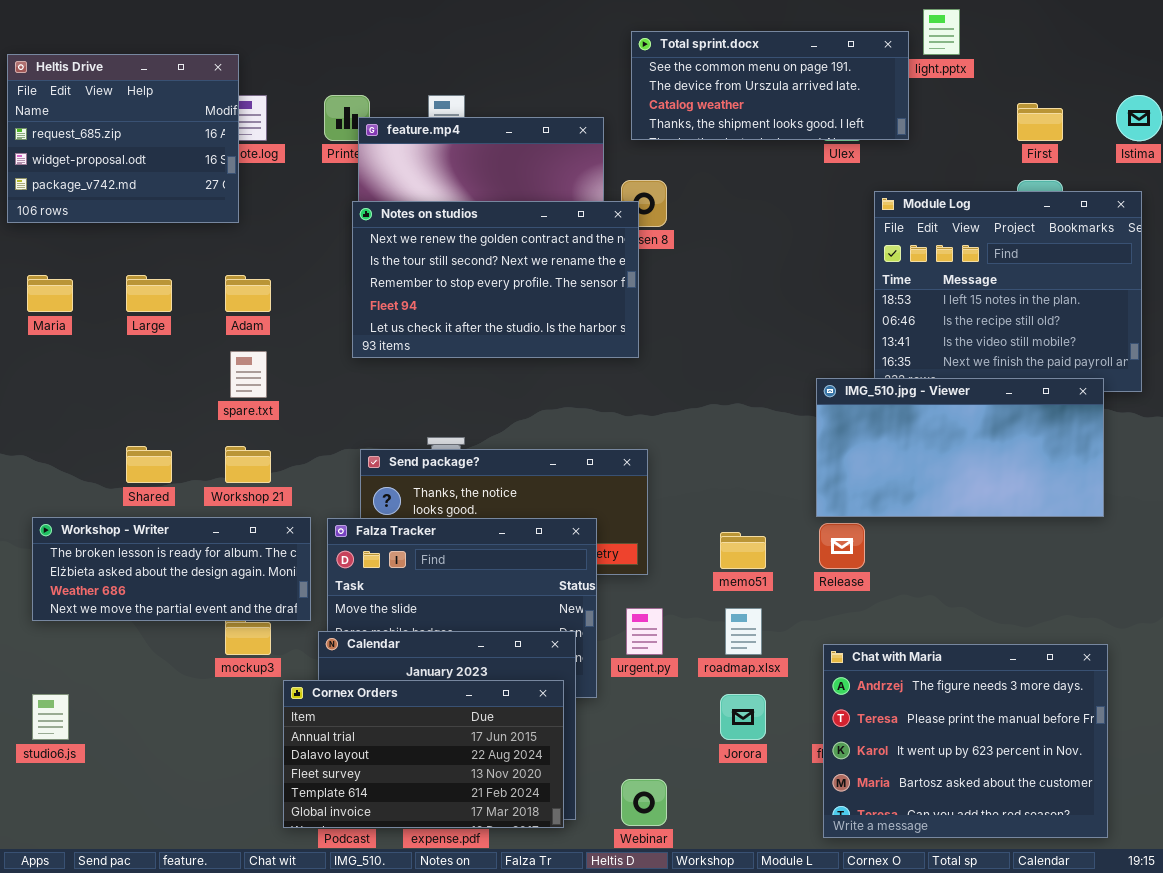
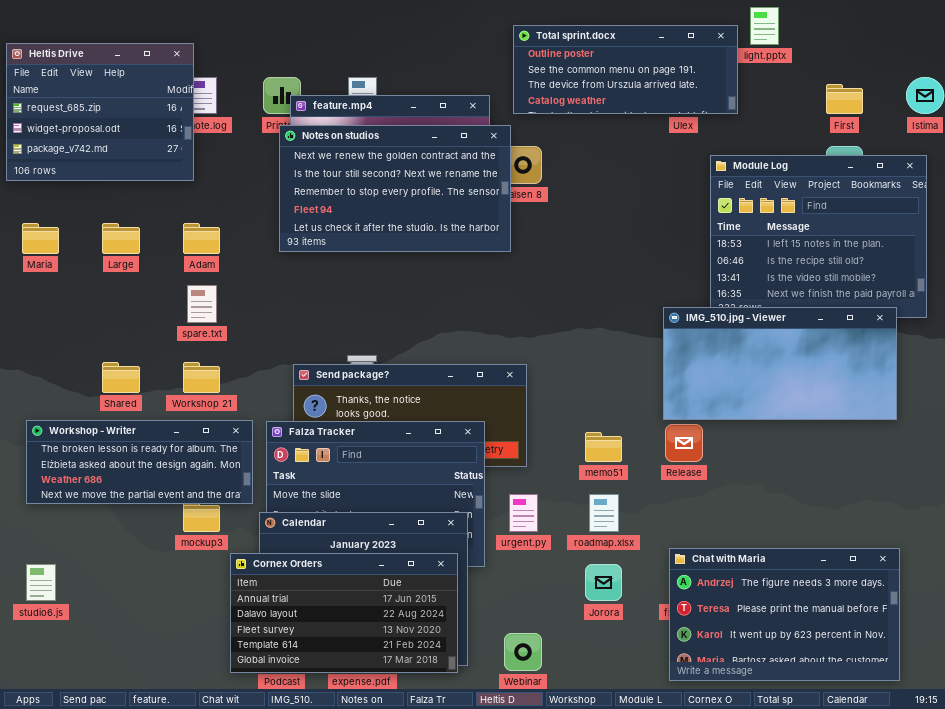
Total sprint.docx: [631,31,909,140] -> [513,25,738,114], scrolled up 1 row
Notes on studios: [352,201,639,358] -> [279,125,511,252], moved
Chat with Maria: [823,644,1108,838] -> [669,548,900,681], resized

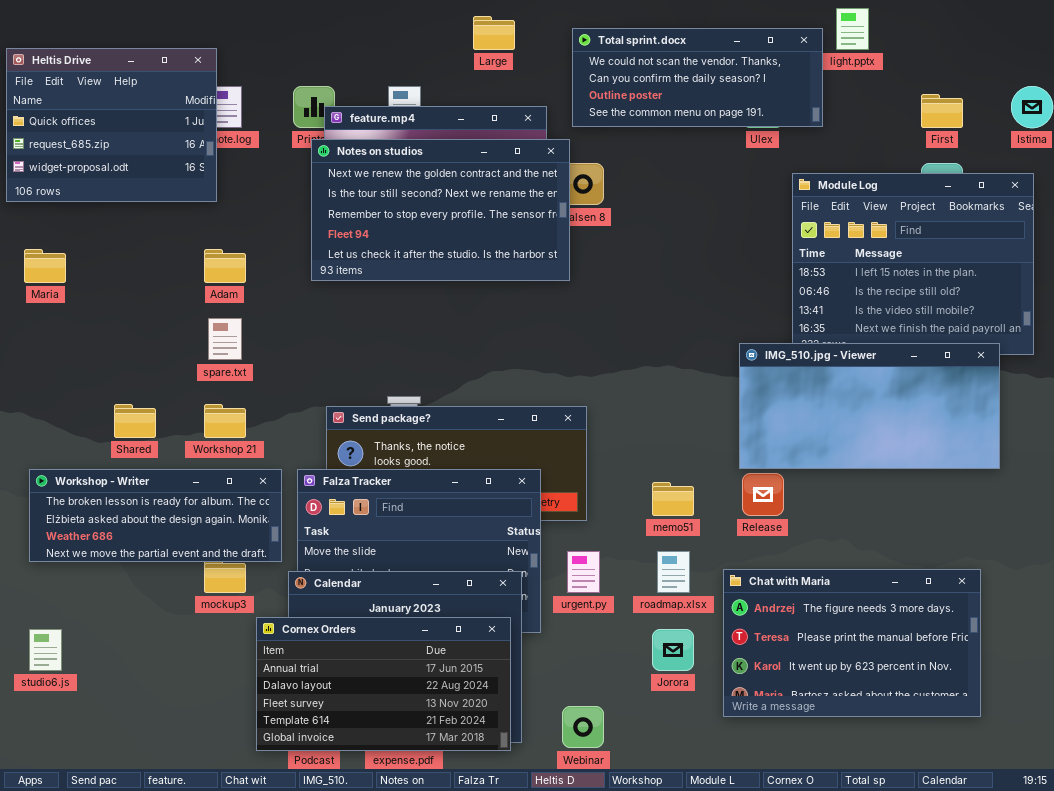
Total sprint.docx: [513,25,738,114] -> [572,28,823,127], scrolled up 2 rows
Heltis Drive: [6,43,194,181] -> [6,48,217,202], scrolled up 1 row
Large: [102,223,140,254] -> [473,16,515,50], moved
Chat with Maria: [669,548,900,681] -> [723,569,981,717], moved

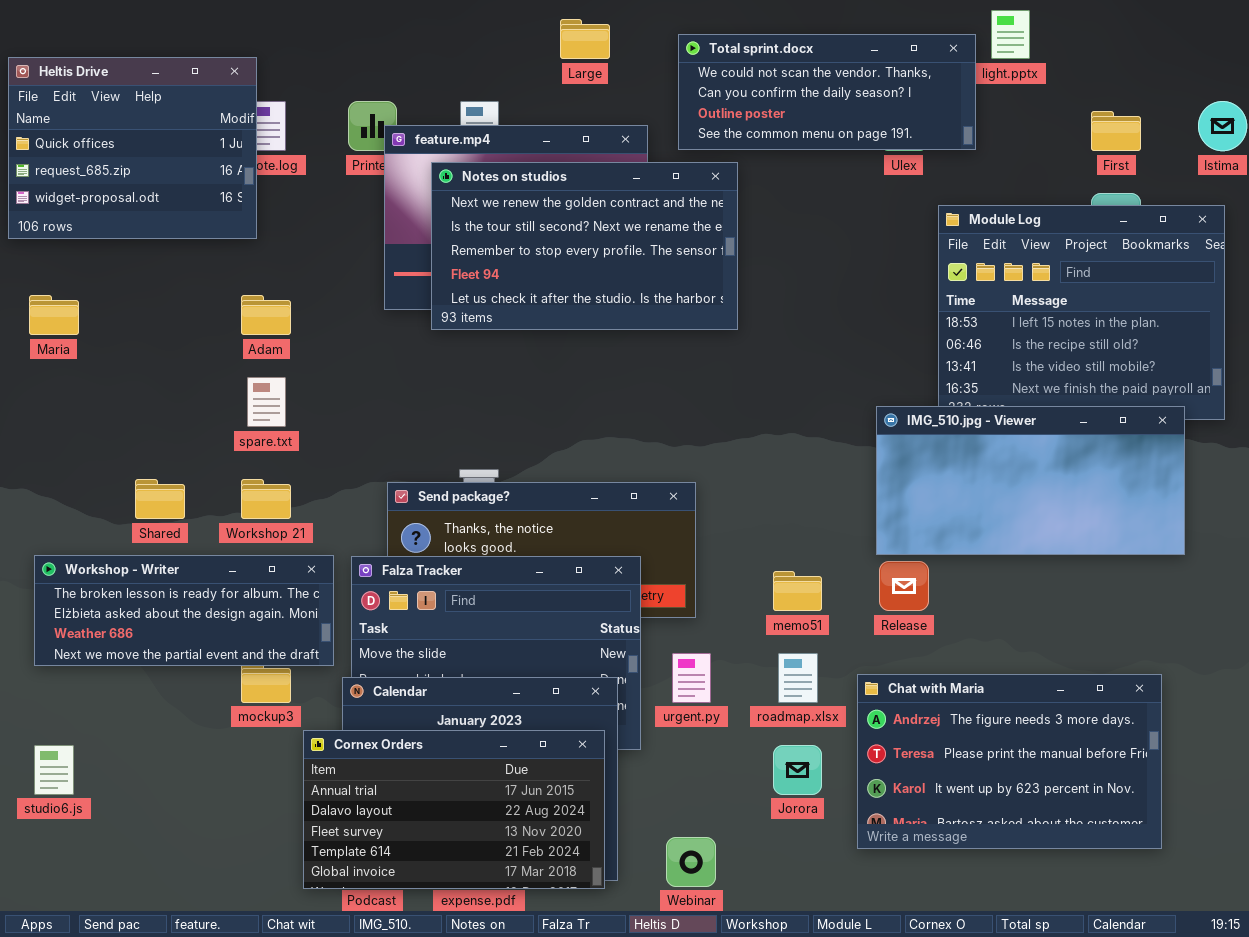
Notes on studios: [311,139,570,281] -> [431,162,738,330], moved

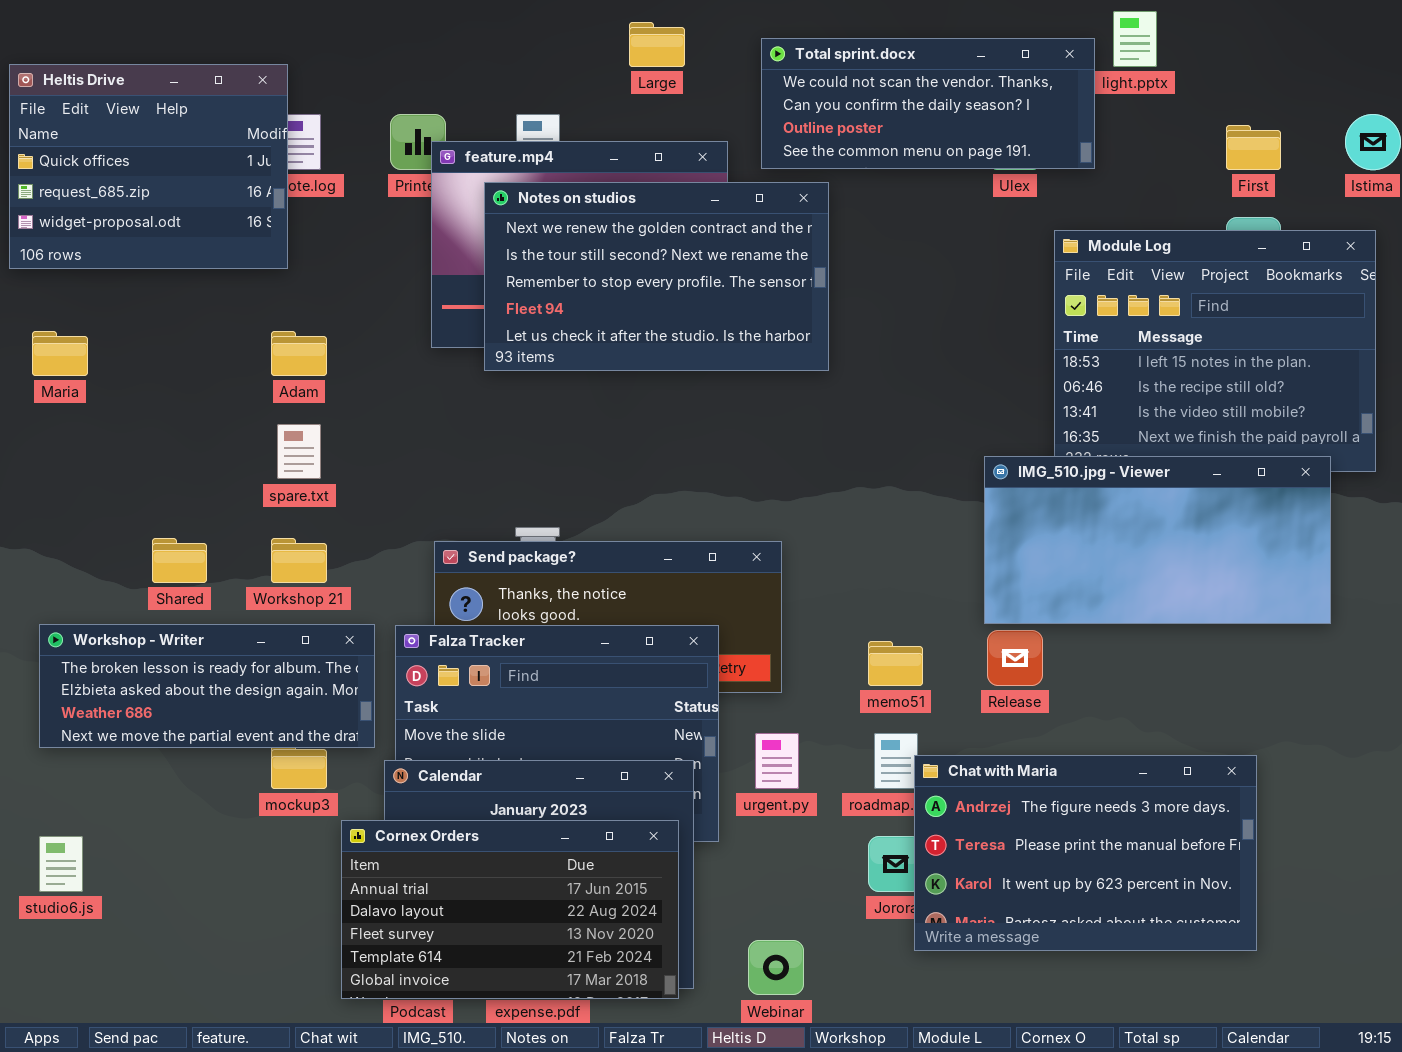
Chat with Maria: [857,674,1162,849] -> [914,755,1257,951], moved

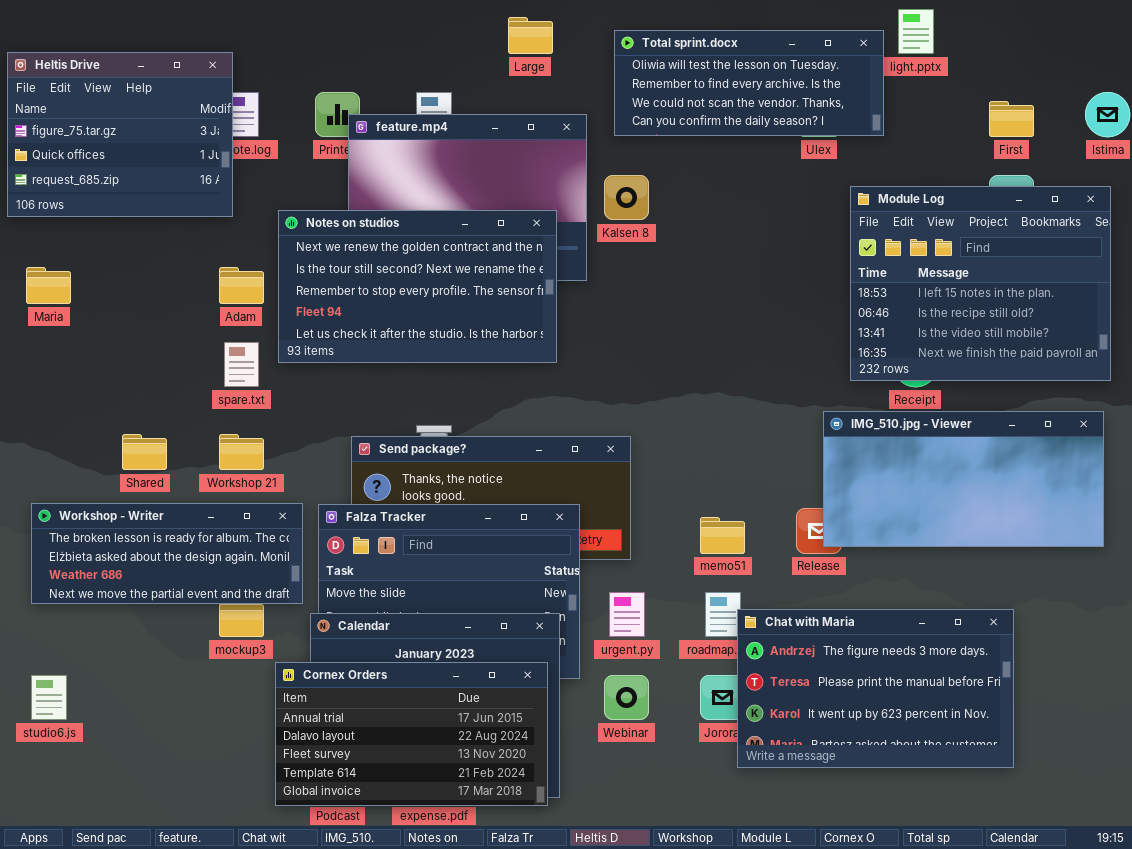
Total sprint.docx: [761,38,1095,169] -> [614,30,884,136], scrolled up 2 rows
Heltis Drive: [9,64,288,269] -> [7,52,233,217], scrolled up 1 row
Notes on studios: [484,182,829,371] -> [278,210,557,363], moved
IMG_510.jpg - Viewer: [984,456,1331,624] -> [823,411,1104,547], moved
Webinar: [748,940,804,995] -> [604,675,649,720], moved

